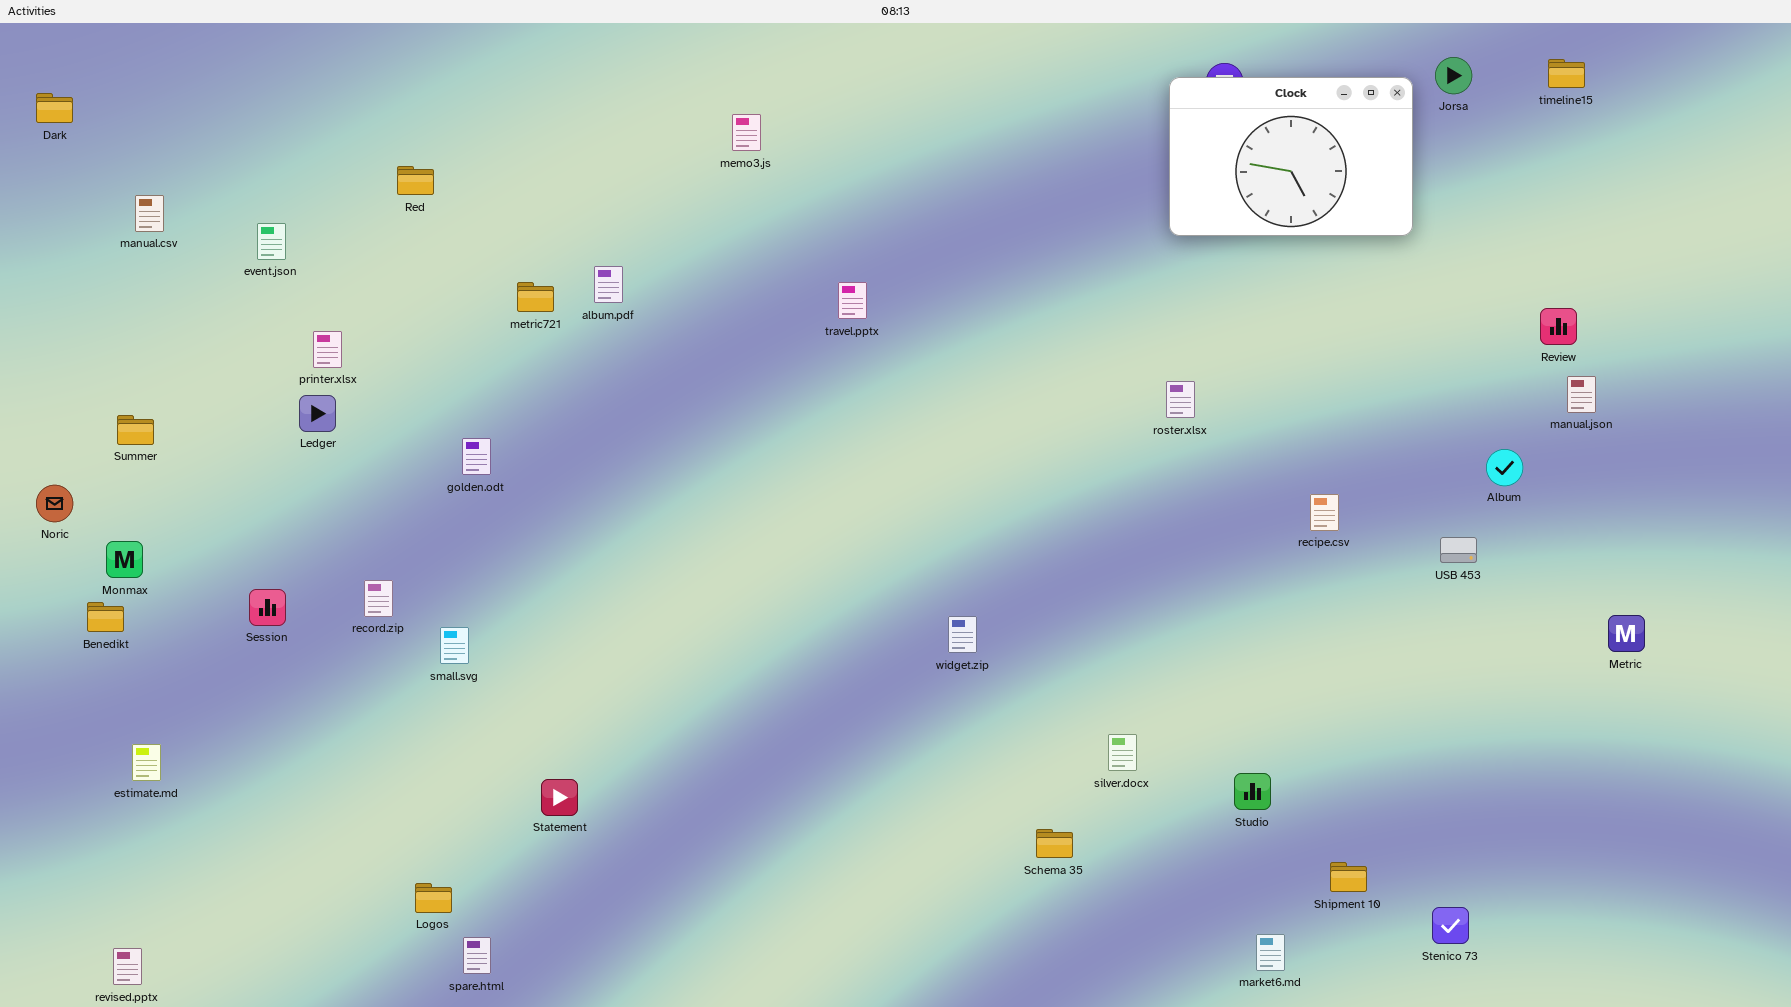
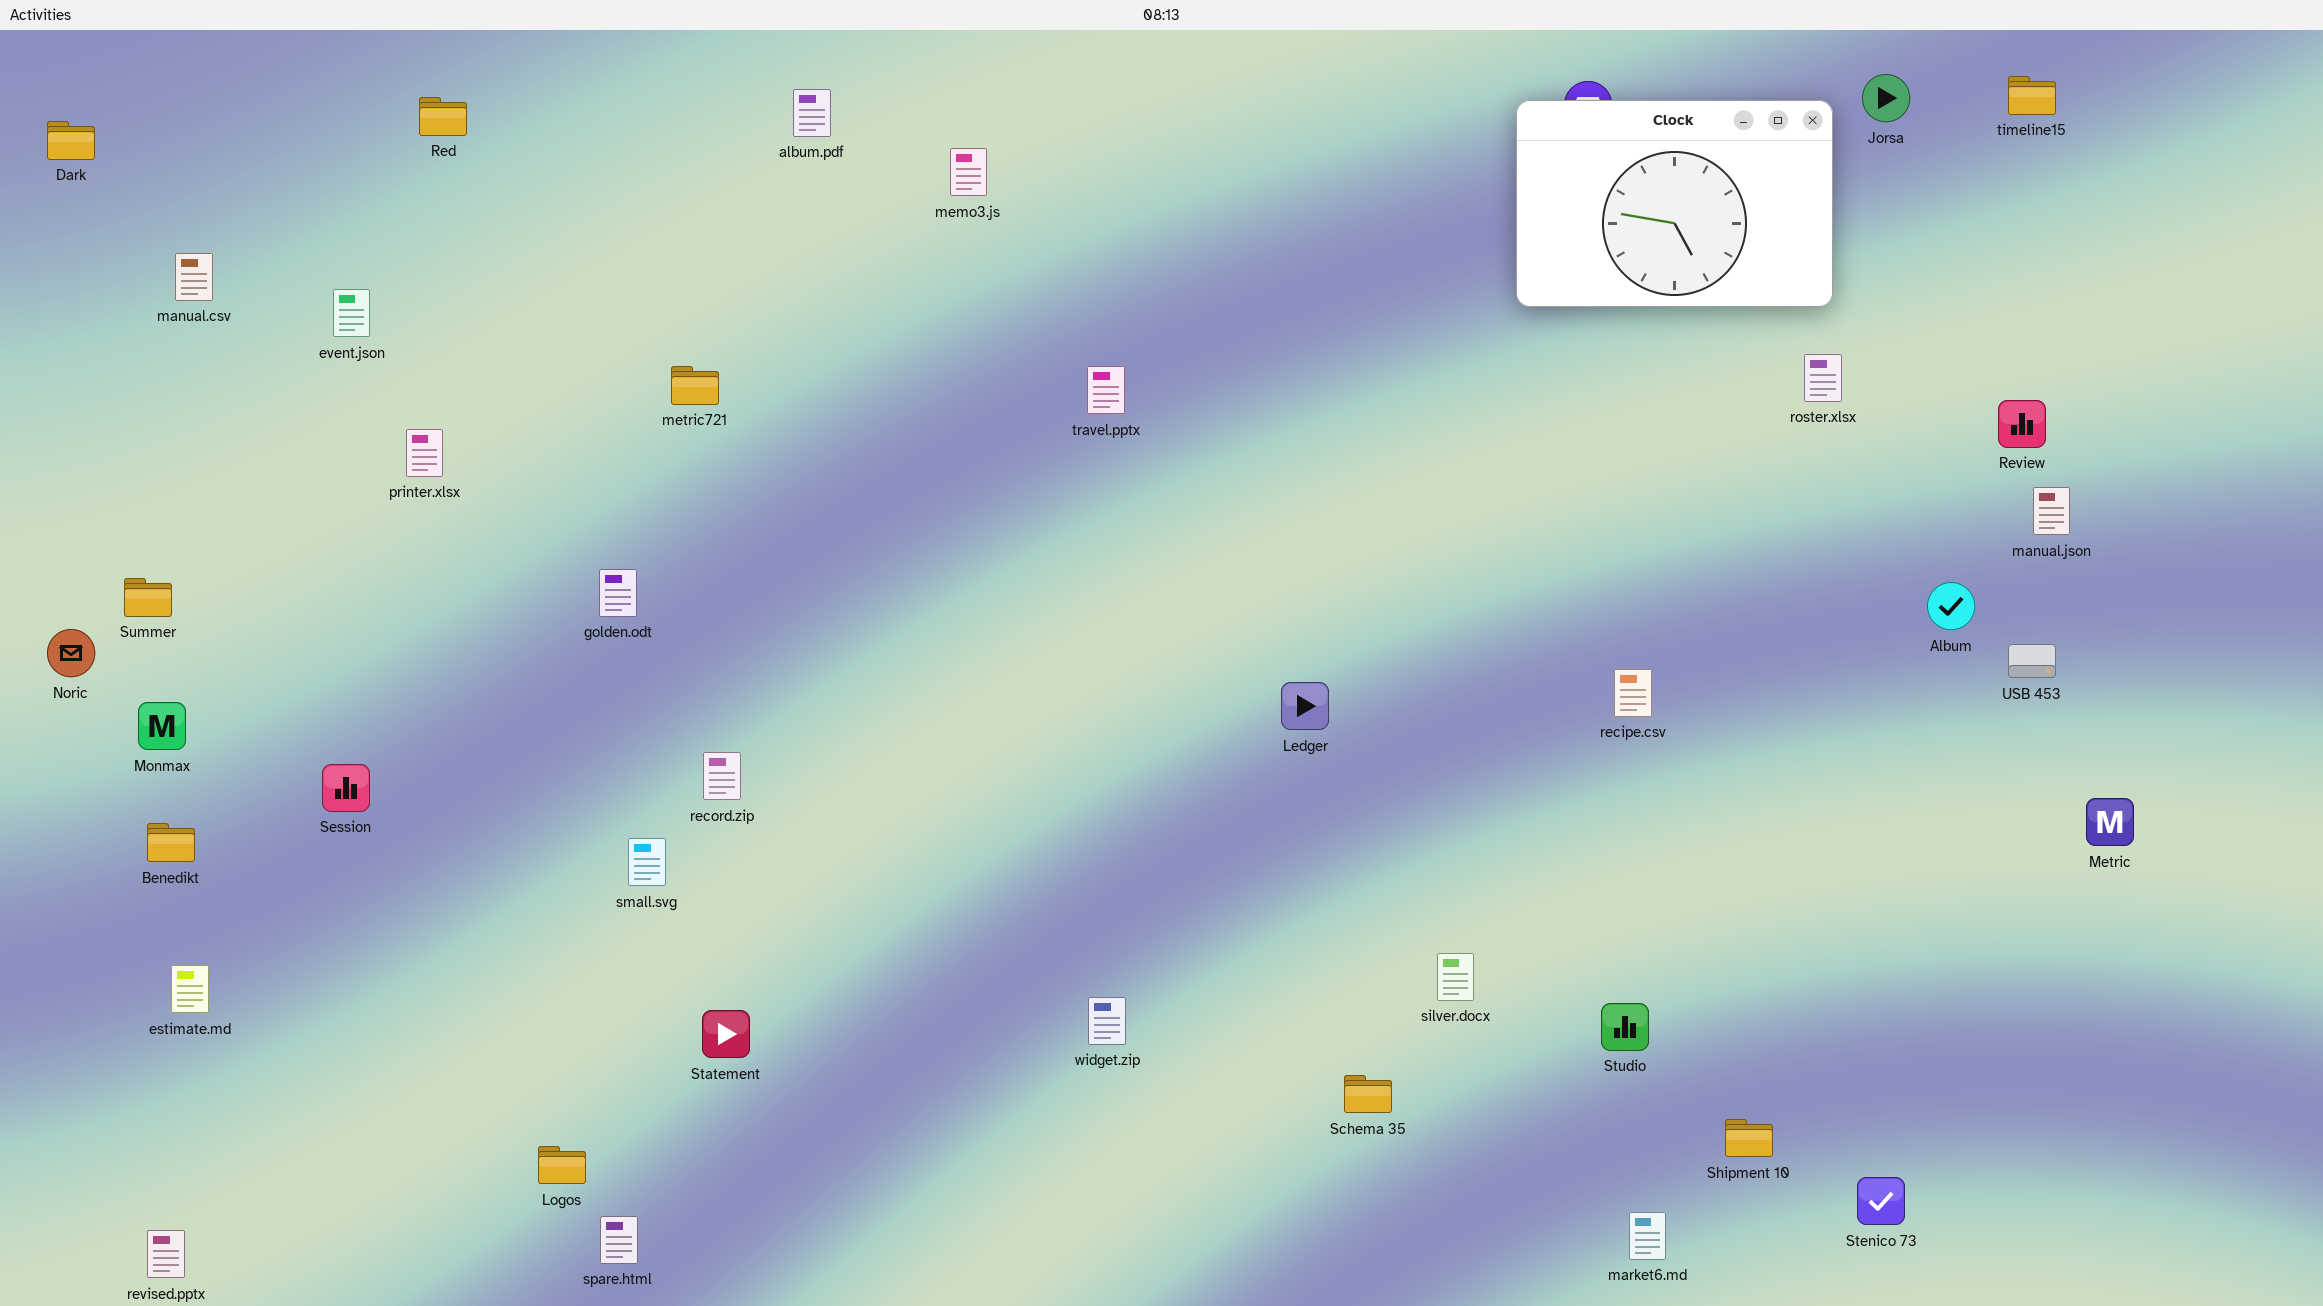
Red: [397,166,434,195] -> [419,97,467,136], moved
album.pdf: [594,266,623,303] -> [793,89,831,137], moved
roster.xlsx: [1166,381,1195,418] -> [1804,354,1842,402], moved
Ledger: [299,395,336,432] -> [1281,682,1329,730], moved
Summer: [117,415,154,445] -> [124,578,172,617], moved
recipe.csv: [1310,494,1339,531] -> [1614,669,1652,717], moved
USB 453: [1440,537,1477,563] -> [2008,644,2056,678], moved
record.zip: [364,580,393,617] -> [703,752,741,800], moved
Benedikt: [87,602,124,632] -> [147,823,195,862], moved
widget.zip: [948,616,977,653] -> [1088,997,1126,1045], moved
small.svg: [440,627,469,664] -> [628,838,666,886], moved

